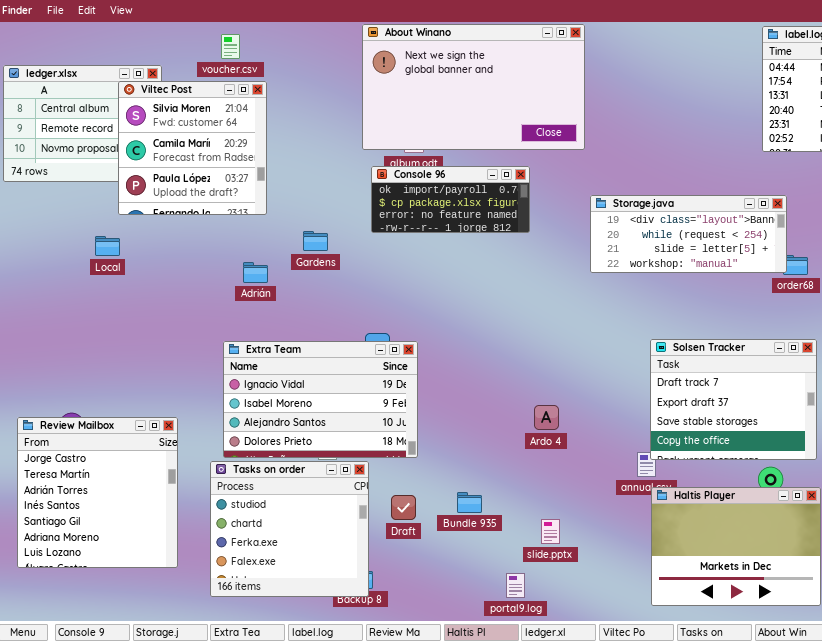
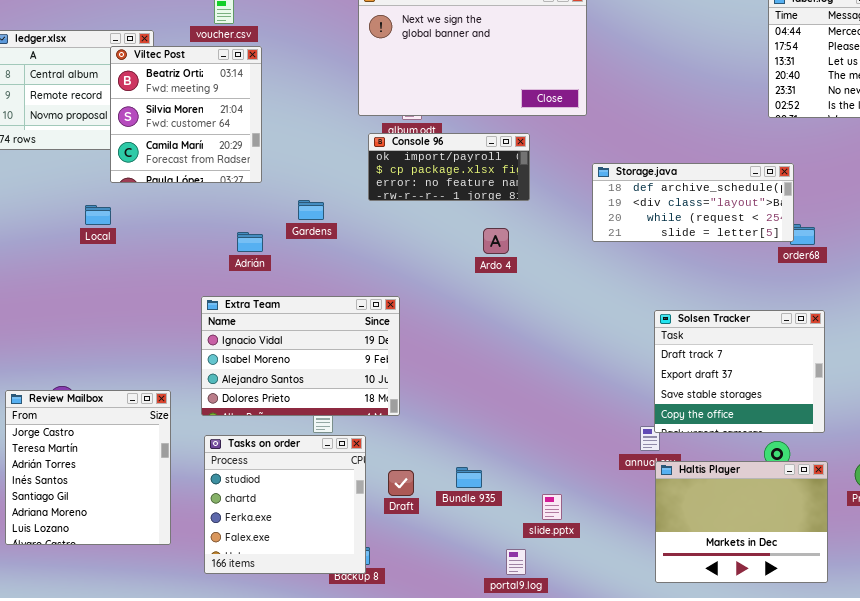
Viltec Post: [118,81,267,215] -> [110,46,262,183], scrolled up 1 row
Storage.java: [590,195,787,273] -> [592,163,794,242], scrolled up 1 row
Extra Team: [223,341,418,458] -> [201,296,400,416], moved
Ardo 4: [534,405,559,430] -> [483,228,509,254], moved

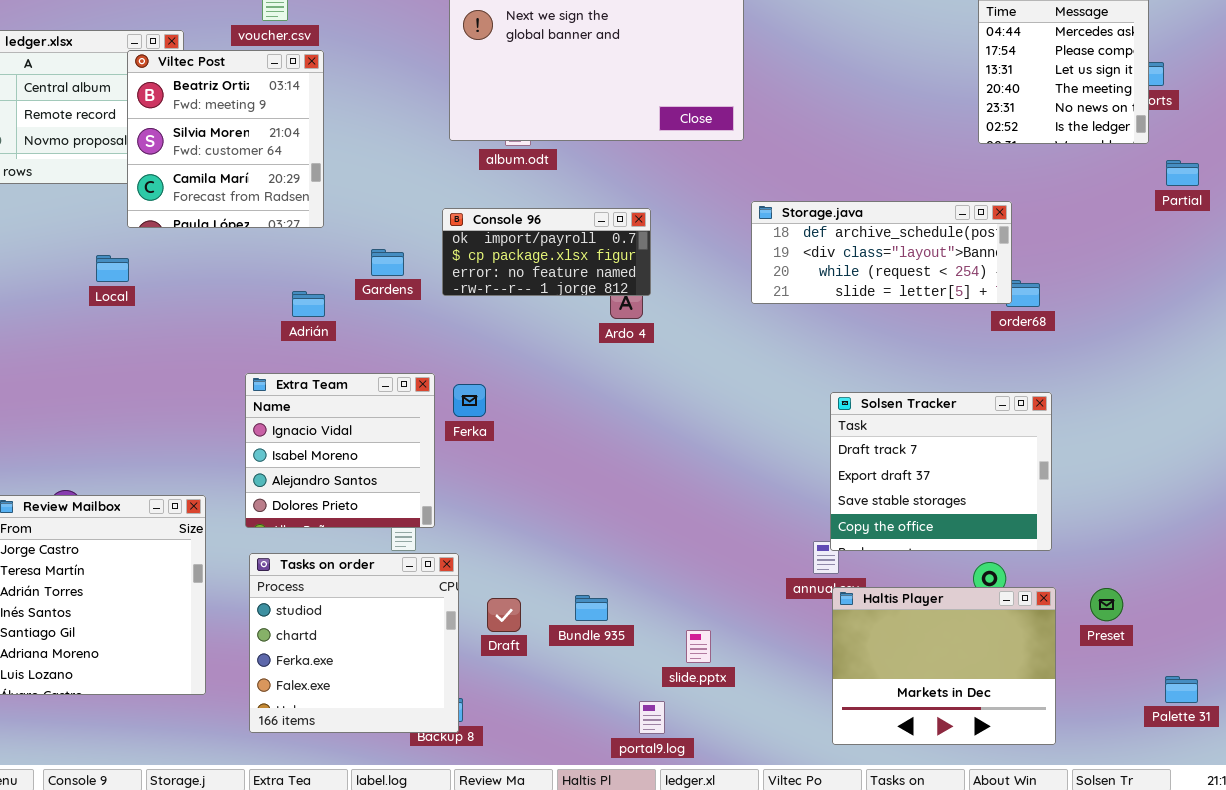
Console 96: [368,133,530,201] -> [442,208,651,296], moved
Extra Team: [201,296,400,416] -> [245,373,435,528], resized

